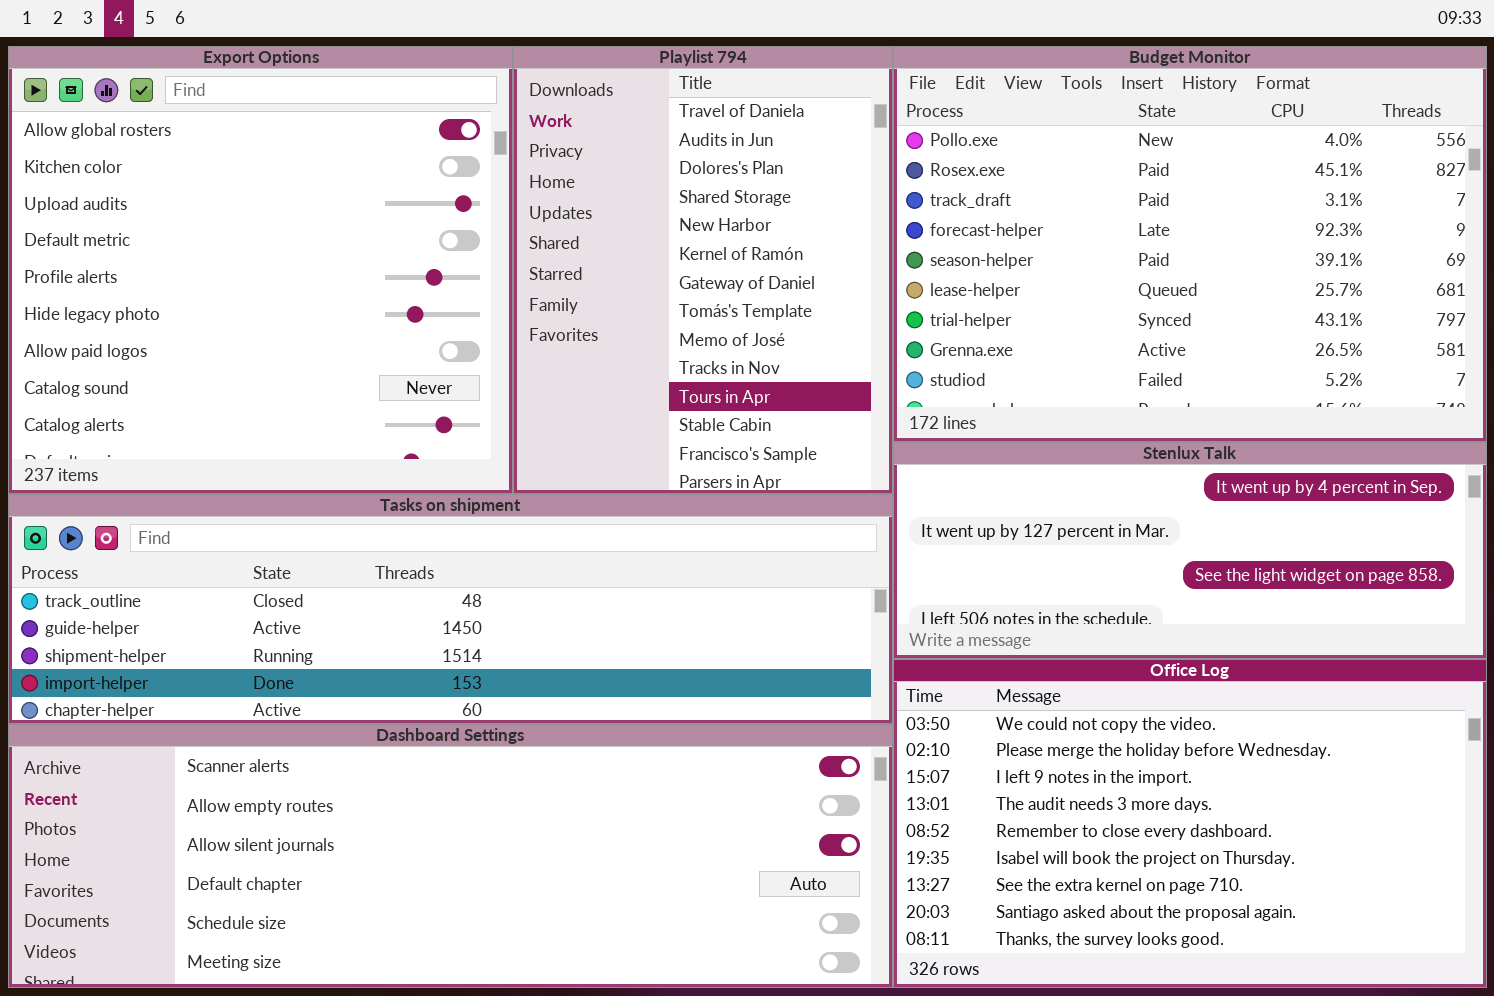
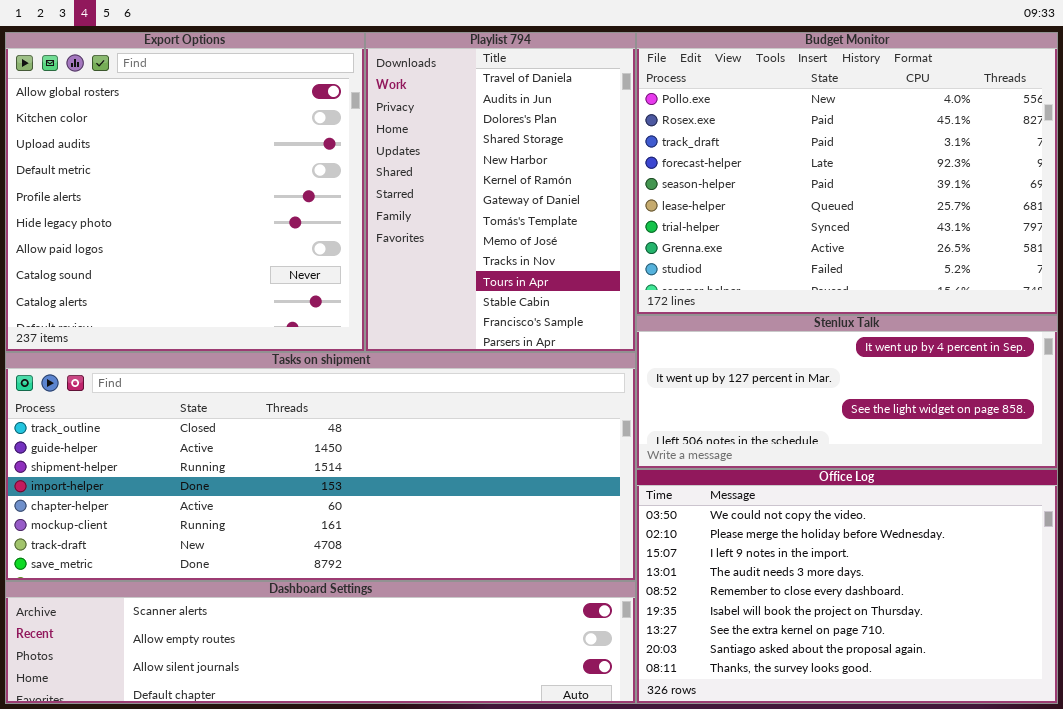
Tasks on shipment: [8,494,893,724] -> [5,352,636,581], resized
Dashboard Settings: [8,724,893,988] -> [5,581,636,704], resized

